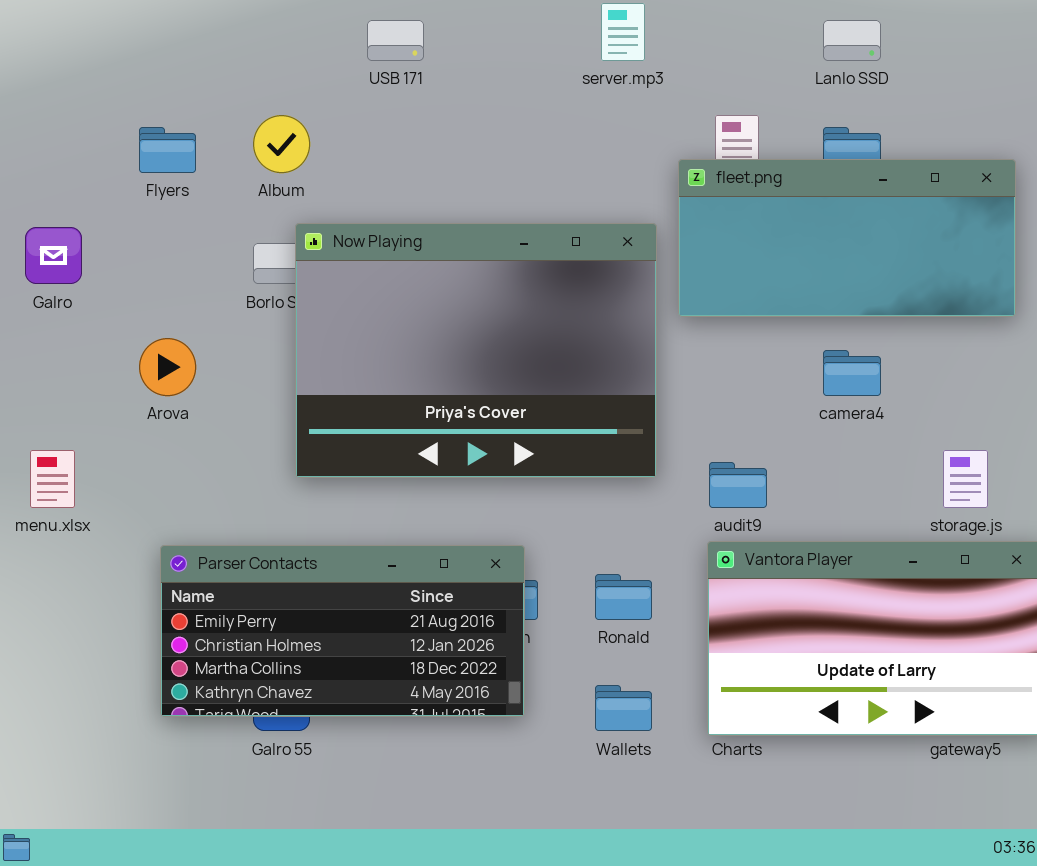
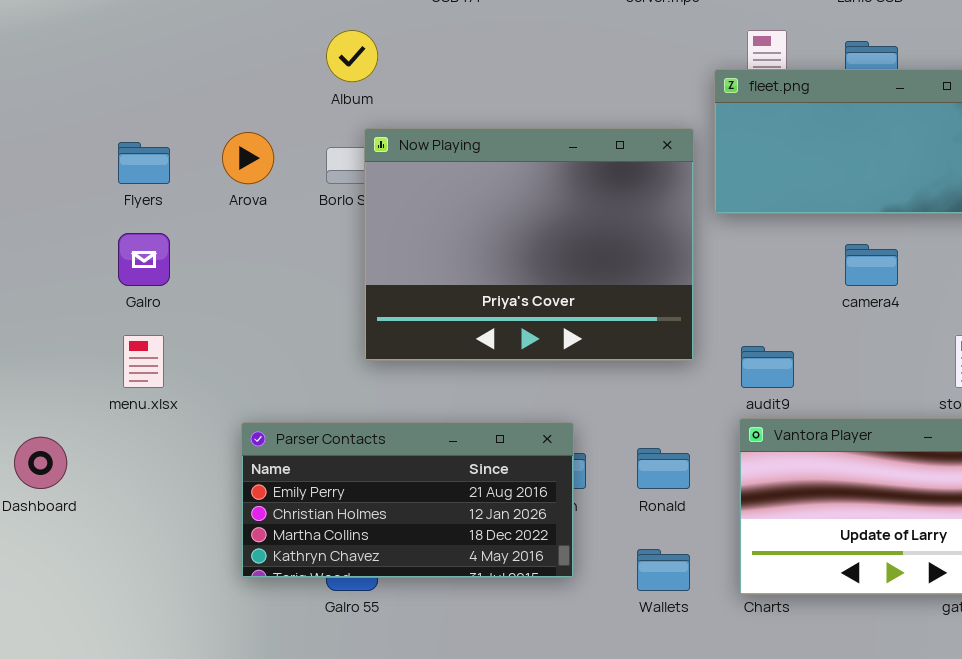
Flyers: [139,127,196,173] -> [118,142,170,184], moved
Galro: [25,227,82,284] -> [118,233,170,286], moved
Arova: [139,338,196,396] -> [222,132,274,184], moved

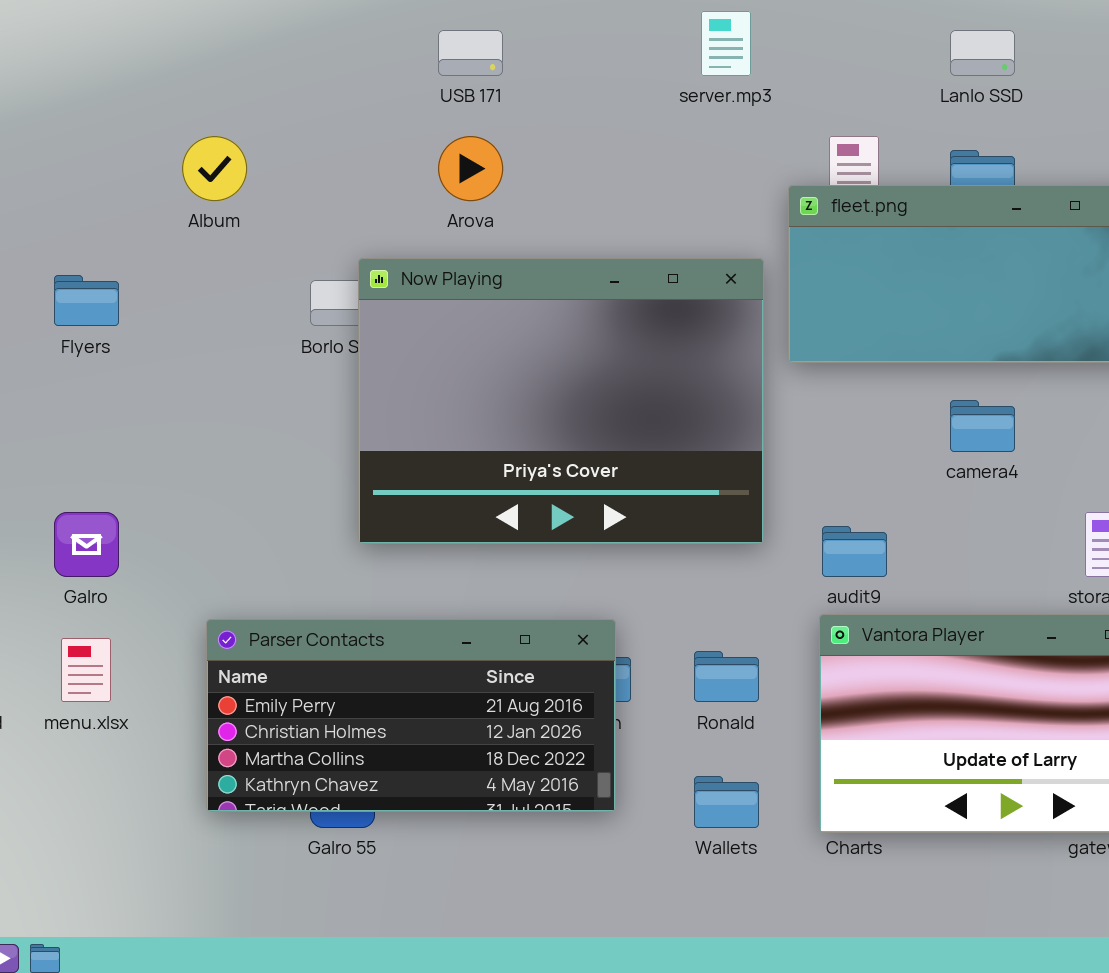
Album: [326,30,378,82] -> [182,136,247,201], moved
Arova: [222,132,274,184] -> [438,136,503,201], moved
Galro: [118,233,170,286] -> [54,512,119,577], moved
menu.xlsx: [123,335,164,388] -> [61,638,111,702], moved

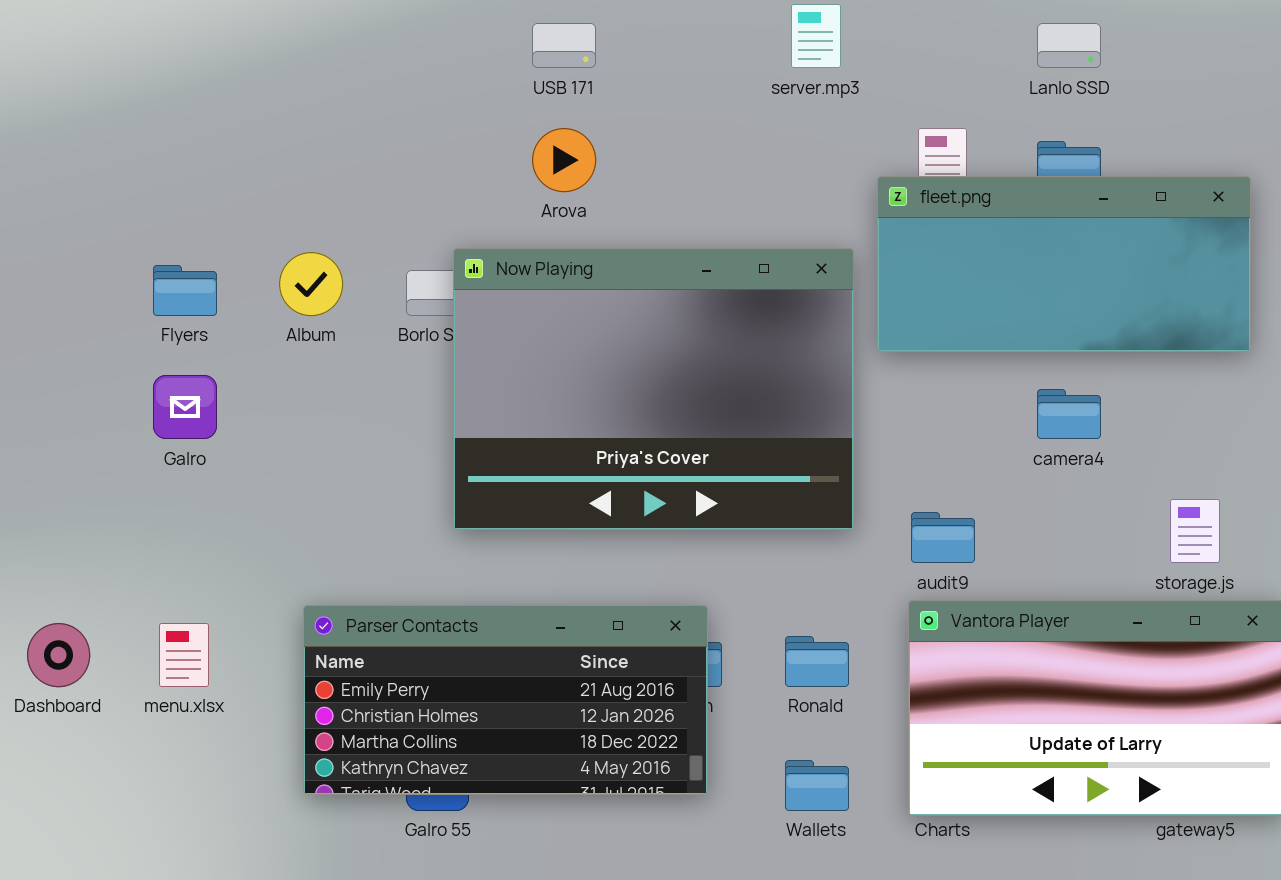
Album: [182,136,247,201] -> [279,252,343,316], moved
Galro: [54,512,119,577] -> [153,375,217,439], moved

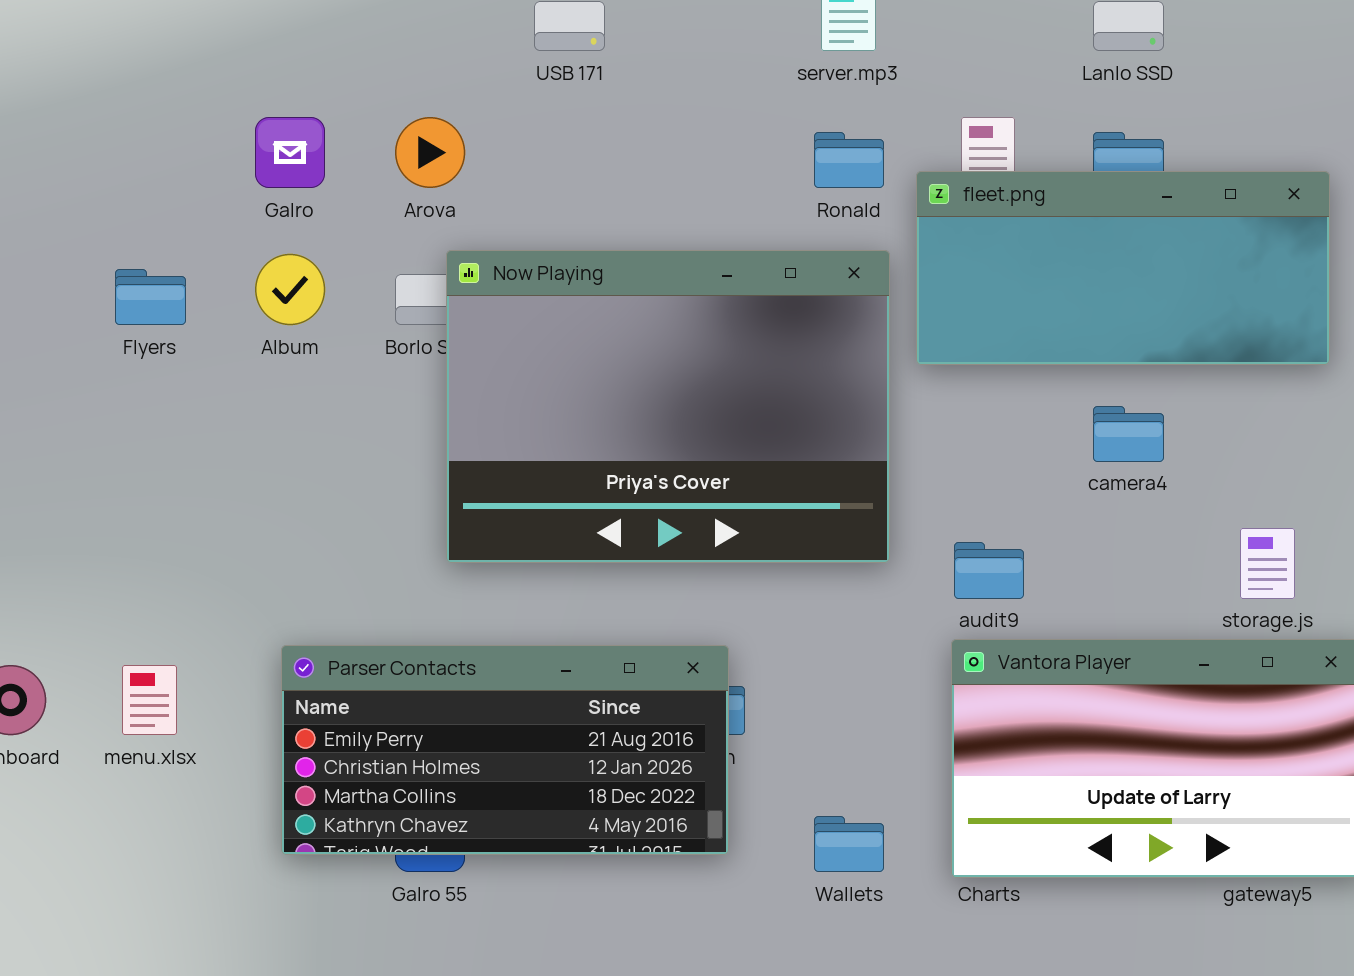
Arova: [532,128,596,192] -> [395,117,465,188], moved
Galro: [153,375,217,439] -> [255,117,325,188], moved
Ronald: [785,636,849,687] -> [814,132,884,188], moved

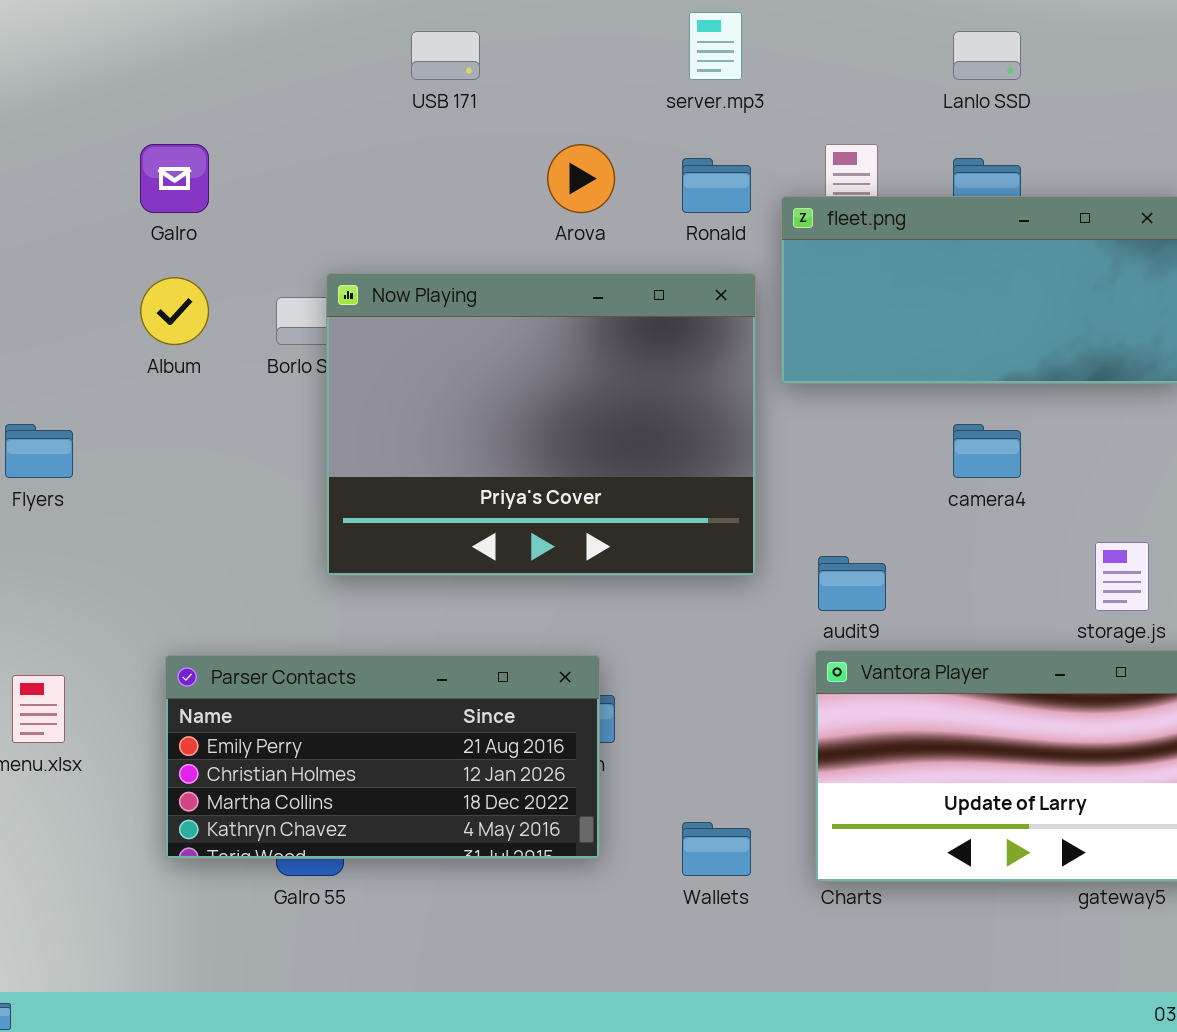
Arova: [395,117,465,188] -> [547,144,615,213], moved
Flyers: [115,269,186,325] -> [5,424,73,478], moved

